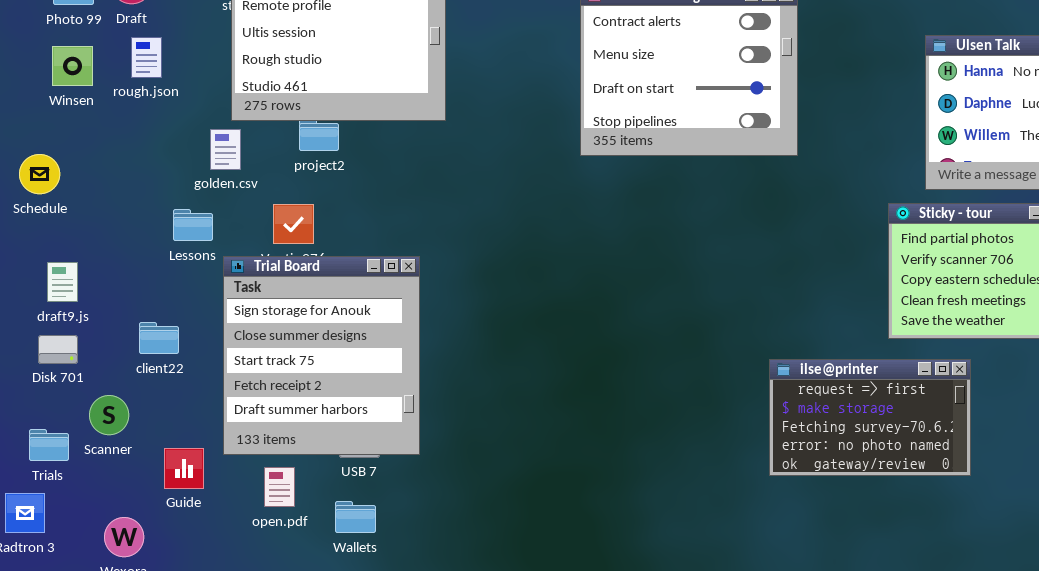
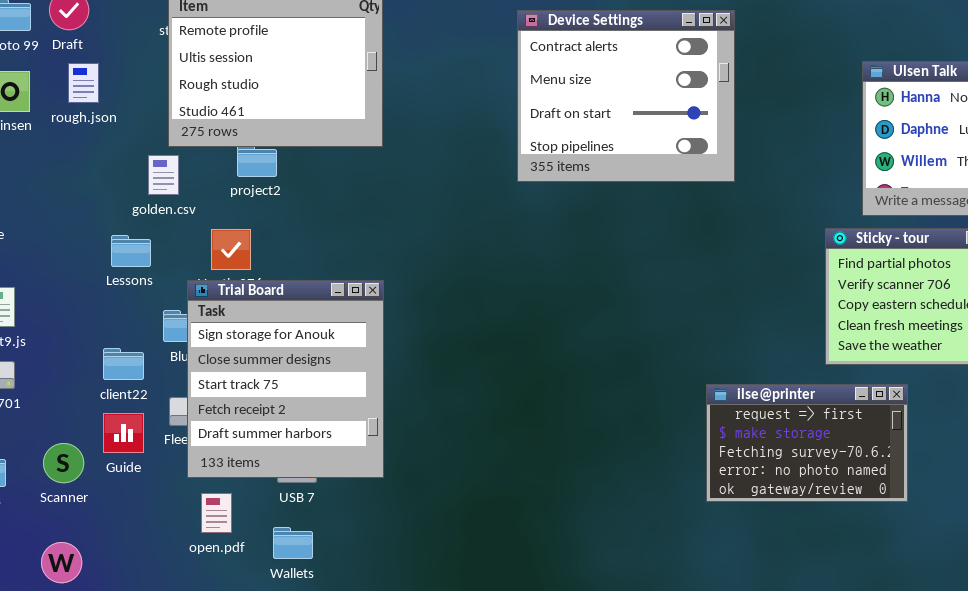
Trial Board: [223,256,420,455] -> [187,280,384,478], moved
client22: [139,322,179,354] -> [103,348,144,380], moved
Scanner: [89,395,129,435] -> [43,443,84,483], moved
Guide: [164,448,204,489] -> [103,413,144,453], moved

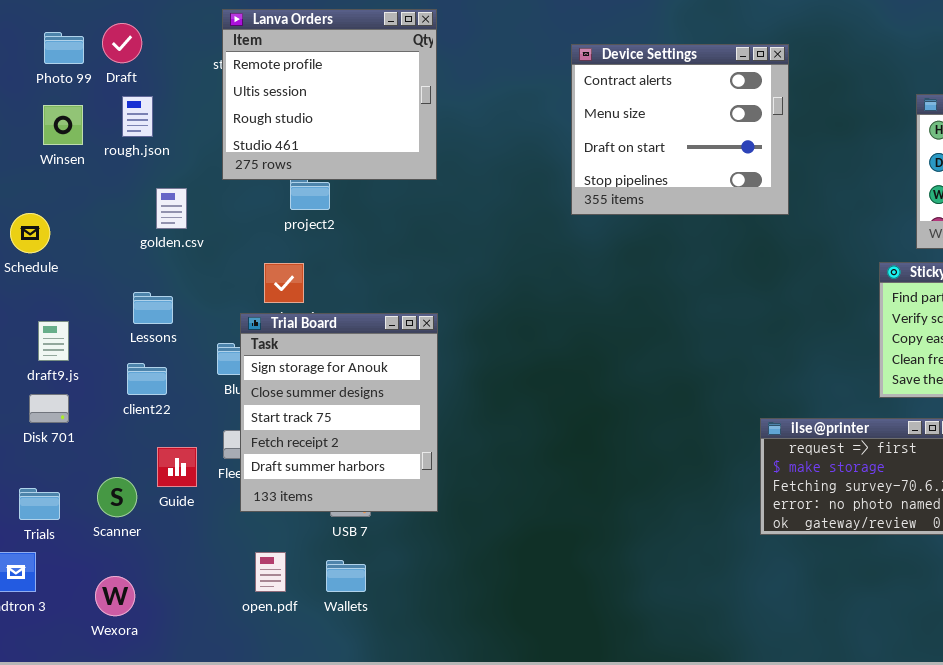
golden.csv: [148,155,179,195] -> [156,188,187,229], moved
Lessons: [111,235,151,267] -> [133,292,173,324], moved
client22: [103,348,144,380] -> [127,363,167,395], moved
open.pdf: [201,493,232,533] -> [255,552,286,592], moved

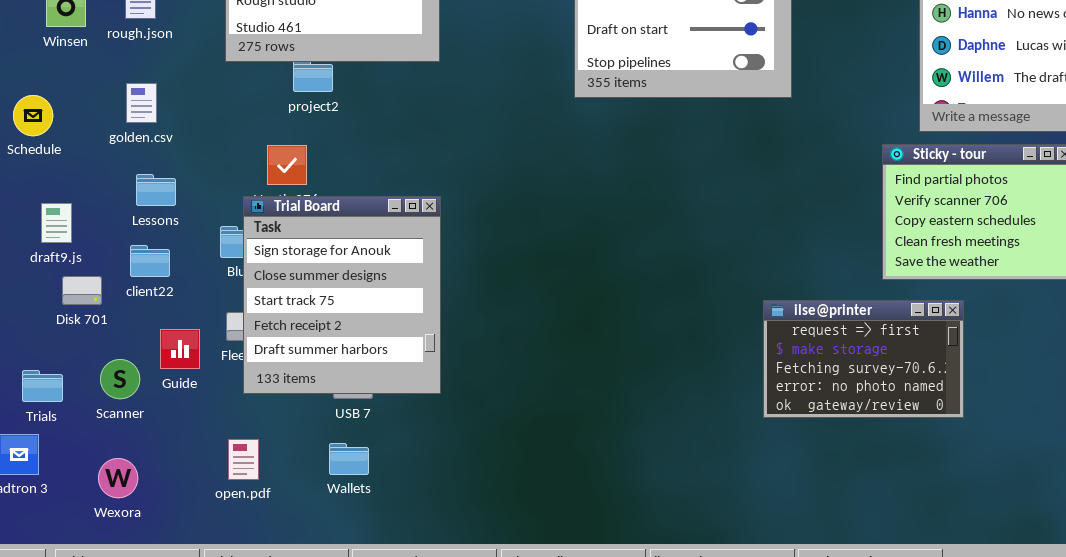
golden.csv: [156,188,187,229] -> [126,83,157,123], moved
Disk 701: [29,394,69,423] -> [62,276,102,305], moved
open.pdf: [255,552,286,592] -> [228,439,259,480], moved

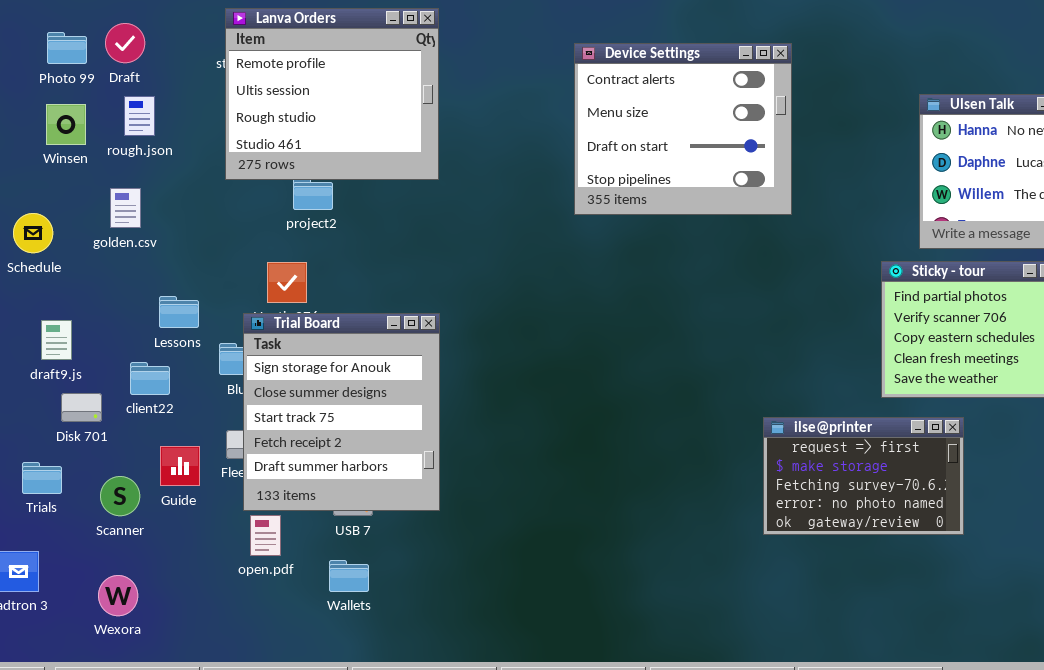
golden.csv: [126,83,157,123] -> [110,188,141,228], moved
Lessons: [136,174,176,206] -> [159,296,199,328], moved
Trials: [22,370,63,402] -> [22,462,62,494], moved
open.pdf: [228,439,259,480] -> [250,515,281,556], moved

